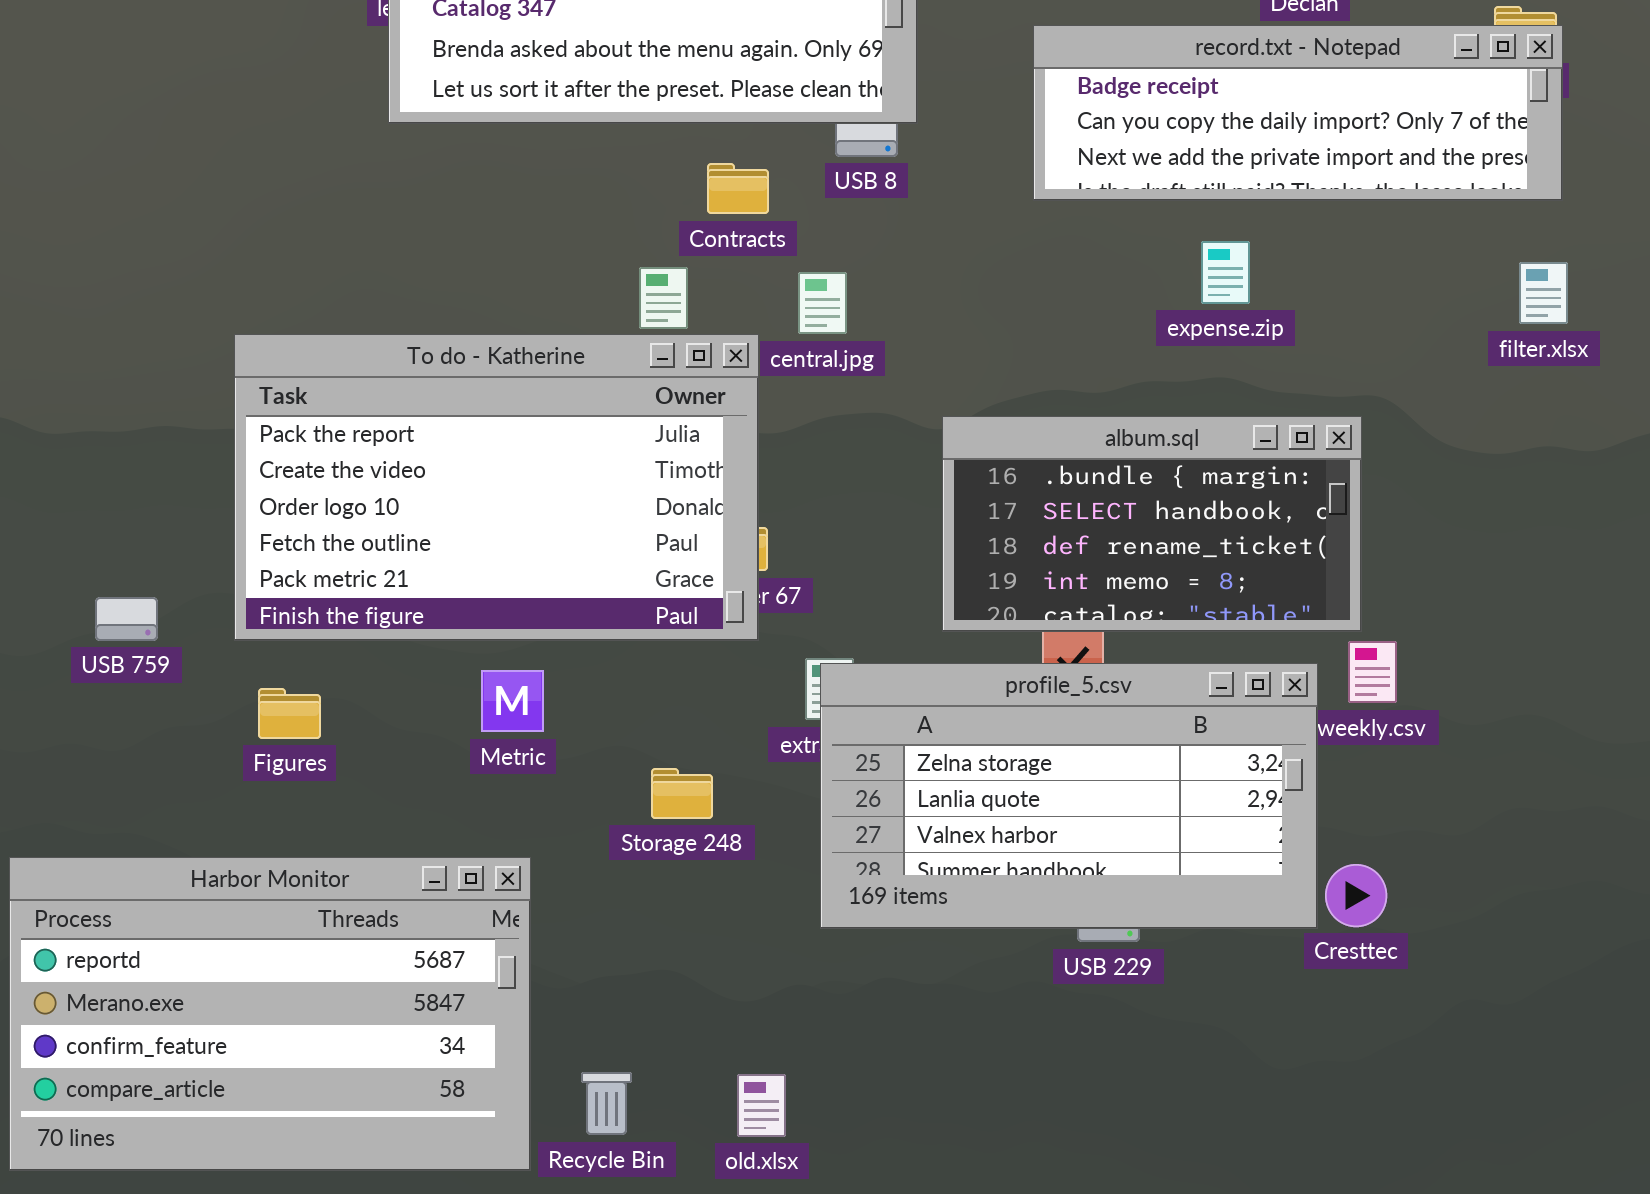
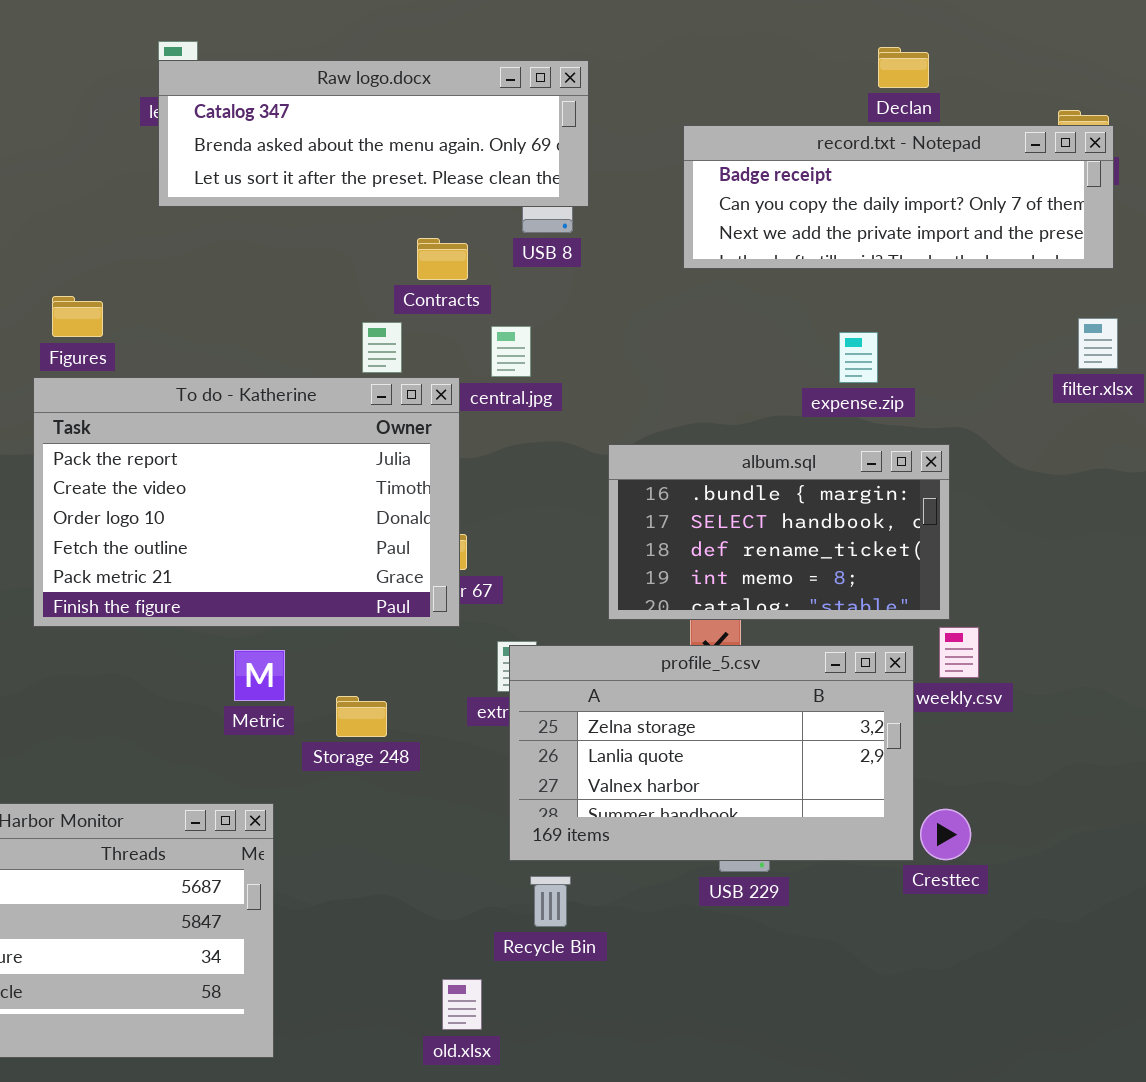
expense.zip: [1201,241,1250,304] -> [839,332,878,383], moved
Figures: [258,688,321,739] -> [52,296,103,337], moved
Storage 248: [651,768,713,819] -> [336,696,387,737], moved
Recycle Bin: [581,1072,632,1135] -> [530,876,571,927], moved

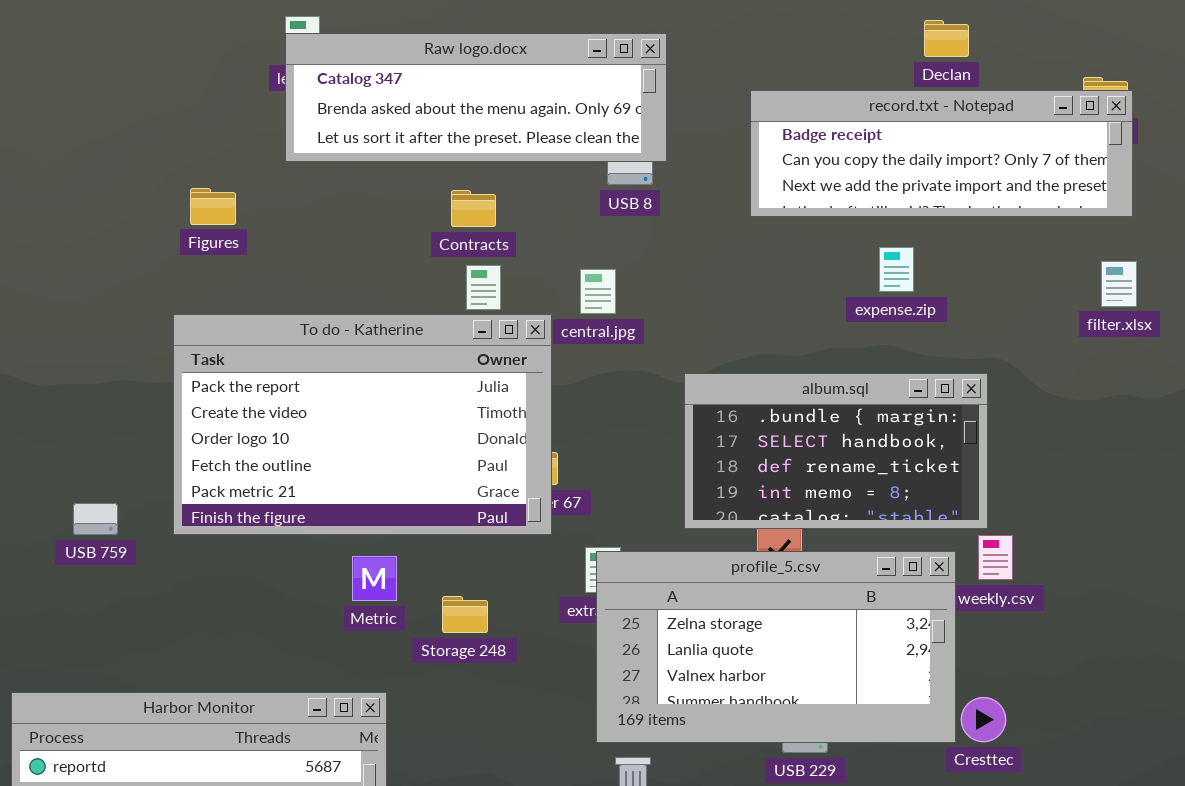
Contracts: [417,238,468,280] -> [451,190,496,227], moved
Figures: [52,296,103,337] -> [190,188,236,225], moved
expense.zip: [839,332,878,383] -> [879,247,914,292], moved

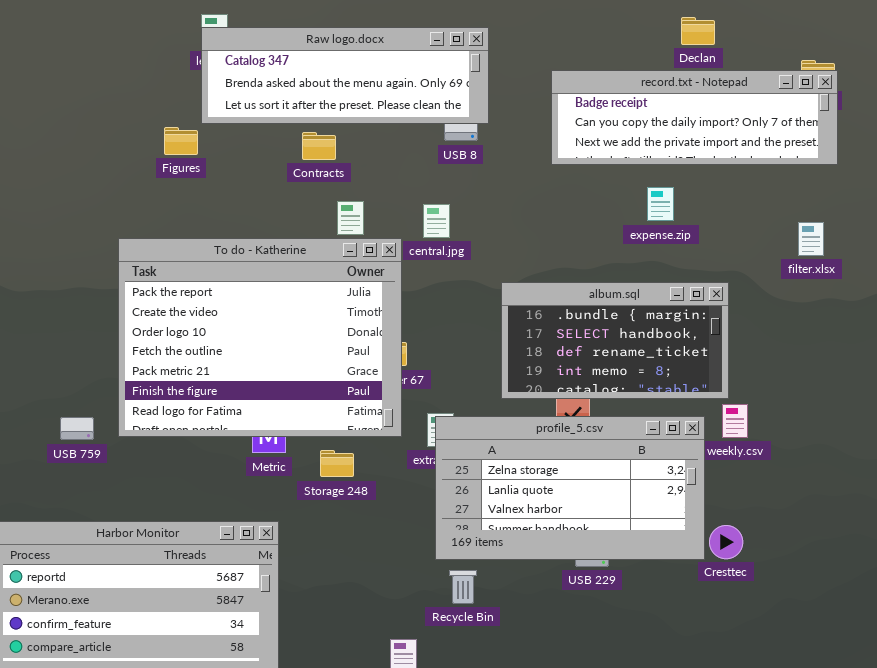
Figures: [190,188,236,225] -> [164,127,198,155], moved
Contracts: [451,190,496,227] -> [302,132,336,160], moved
filter.xlsx: [1101,261,1137,307] -> [798,222,824,256], moved
To do - Katherine: [173,314,552,535] -> [118,238,402,437], resized
USB 759: [73,503,118,535] -> [60,417,94,440], moved

